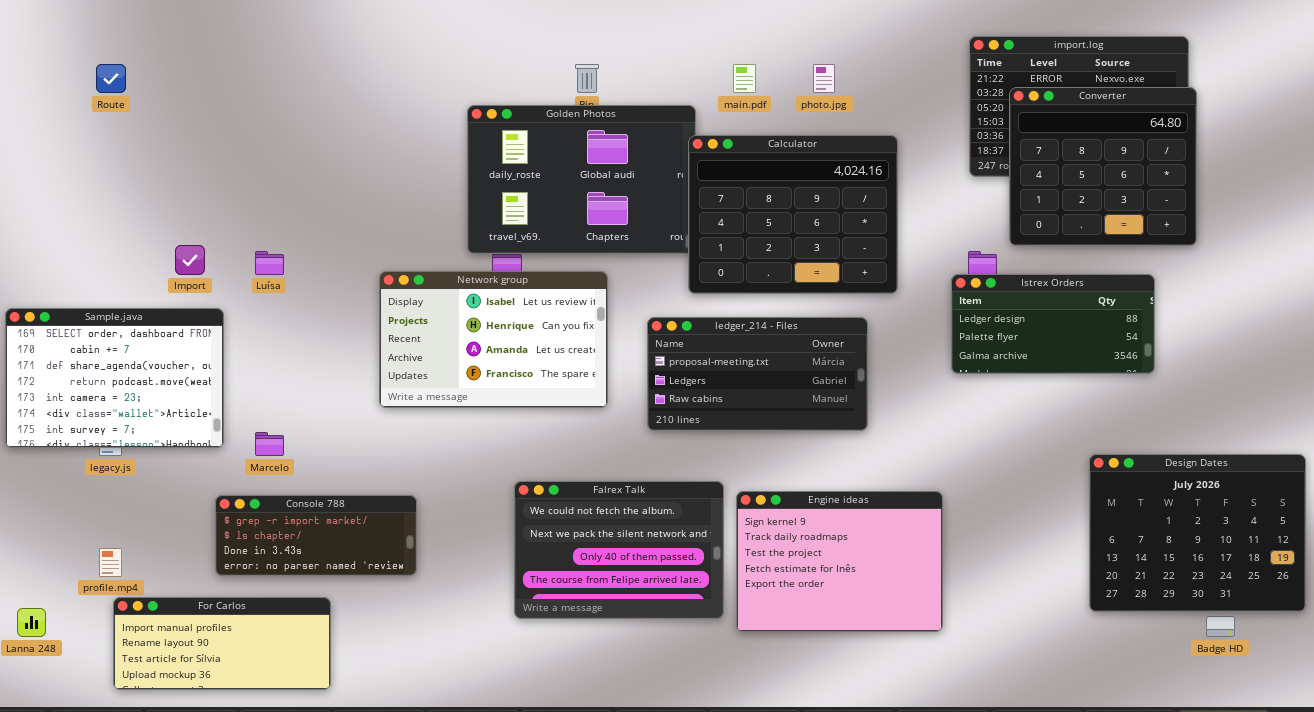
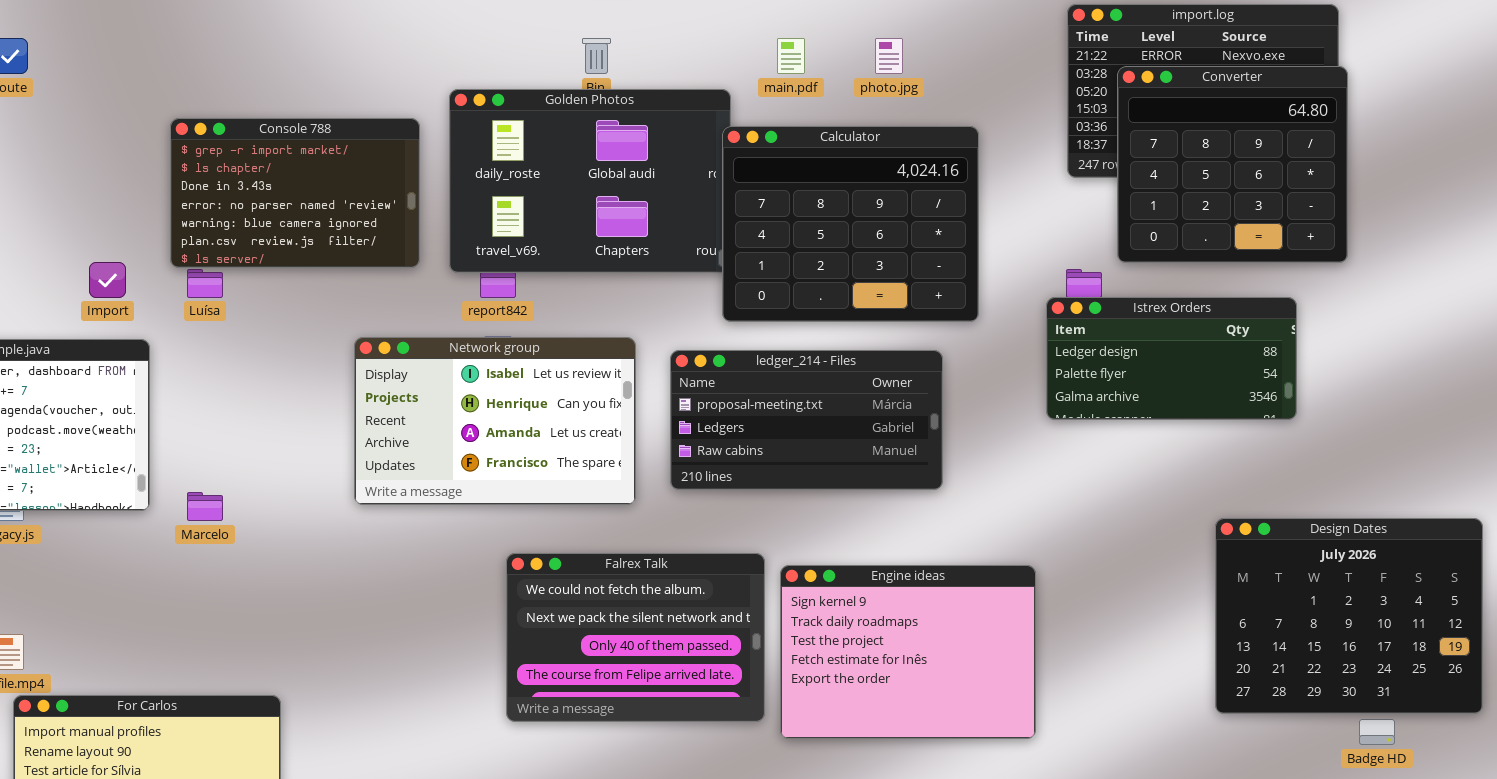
Network group: [379,271,608,408] -> [354,337,636,505], moved
Console 788: [215,495,417,576] -> [170,118,420,268], moved, resized

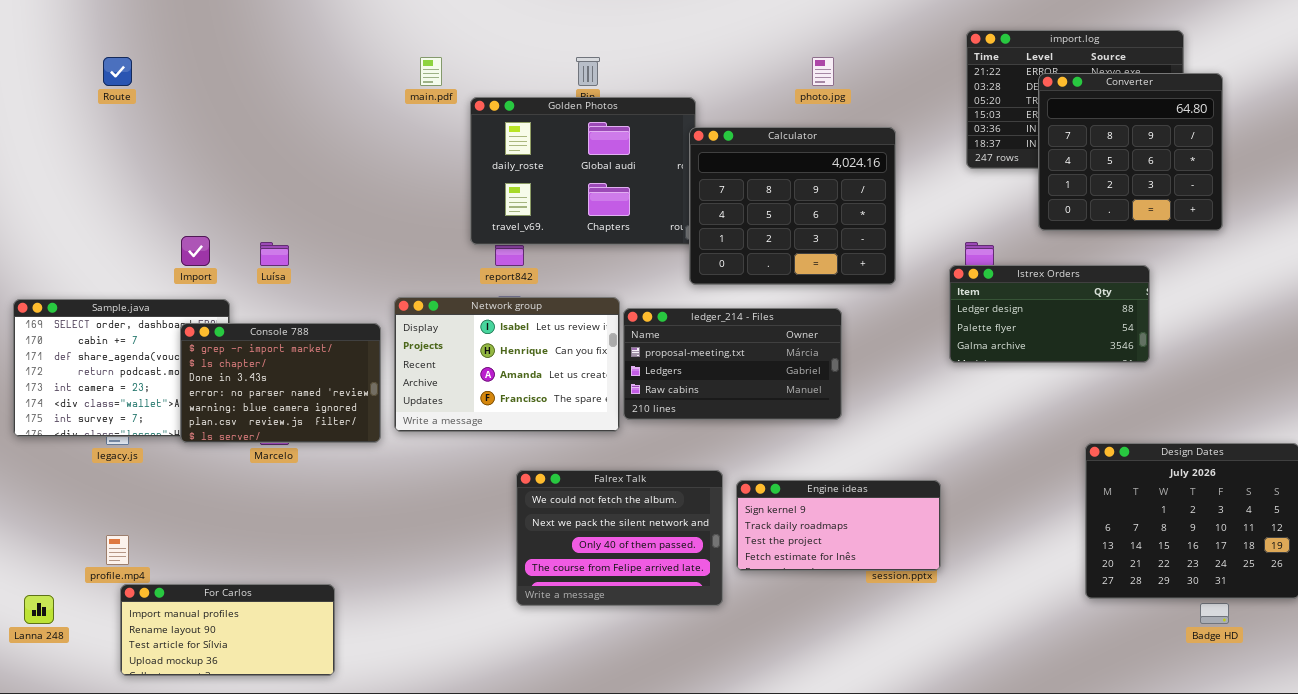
main.pdf: [777,38,805,74] -> [420,57,442,86], moved
Converter: [1117,66,1348,263] -> [1038,73,1223,231], moved
Console 788: [170,118,420,268] -> [180,323,381,443], moved
ledger_214 - Files: [670,350,943,490] -> [623,308,842,420], moved
Engine ideas: [780,565,1036,739] -> [736,480,941,571], resized

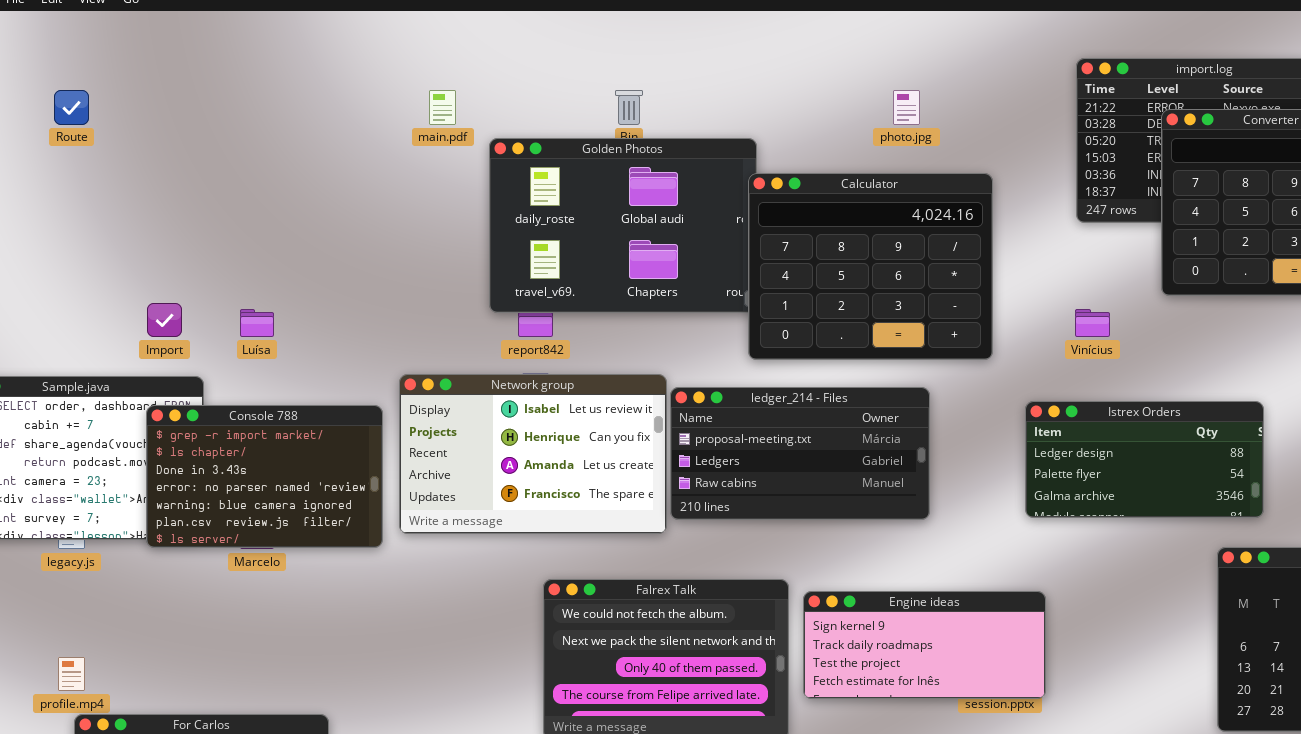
Istrex Orders: [949,265,1150,363] -> [1025,401,1264,518], moved

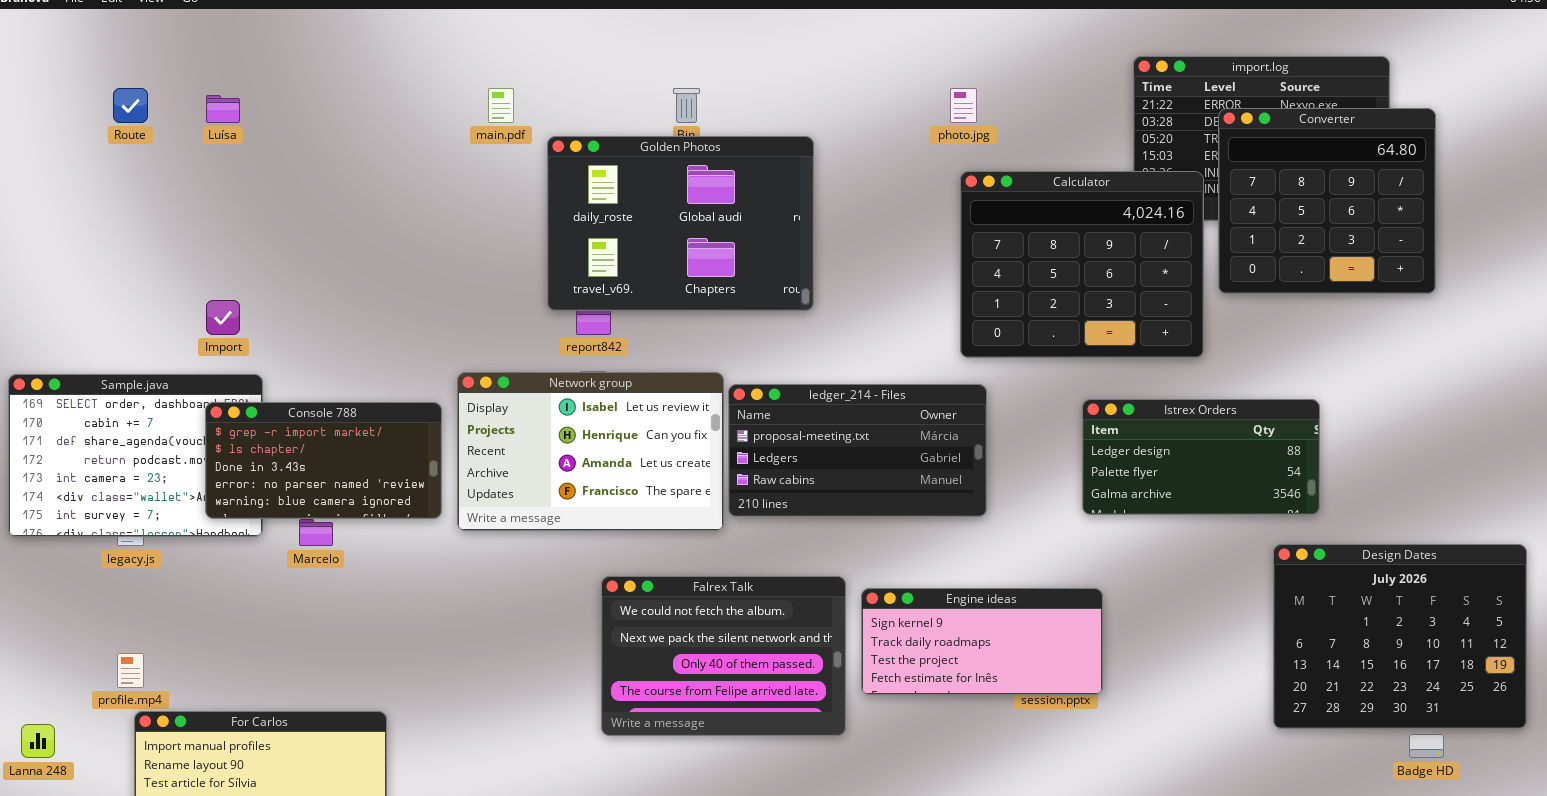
Calculator: [748,173,993,360] -> [960,171,1204,358], moved
Luísa: [240,309,274,337] -> [206,95,240,123], moved
Console 788: [146,405,383,548] -> [205,402,442,519], resized

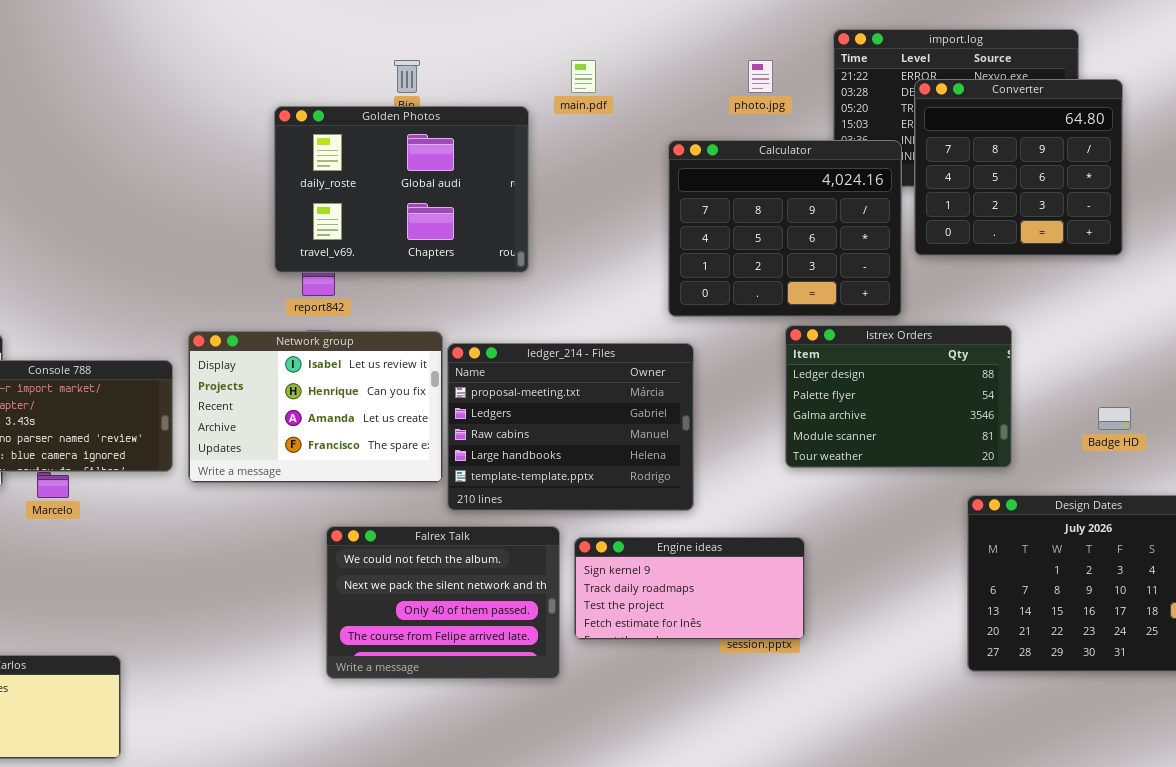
main.pdf: [488,88,514,123] -> [571,60,596,93], moved
photo.jpg: [950,88,977,123] -> [748,60,773,93], moved
ledger_214 - Files: [728,384,987,517] -> [447,343,694,511], resized
Istrex Orders: [1082,399,1320,515] -> [785,325,1012,468], resized
Badge HD: [1409,734,1444,758] -> [1098,407,1131,430], moved

